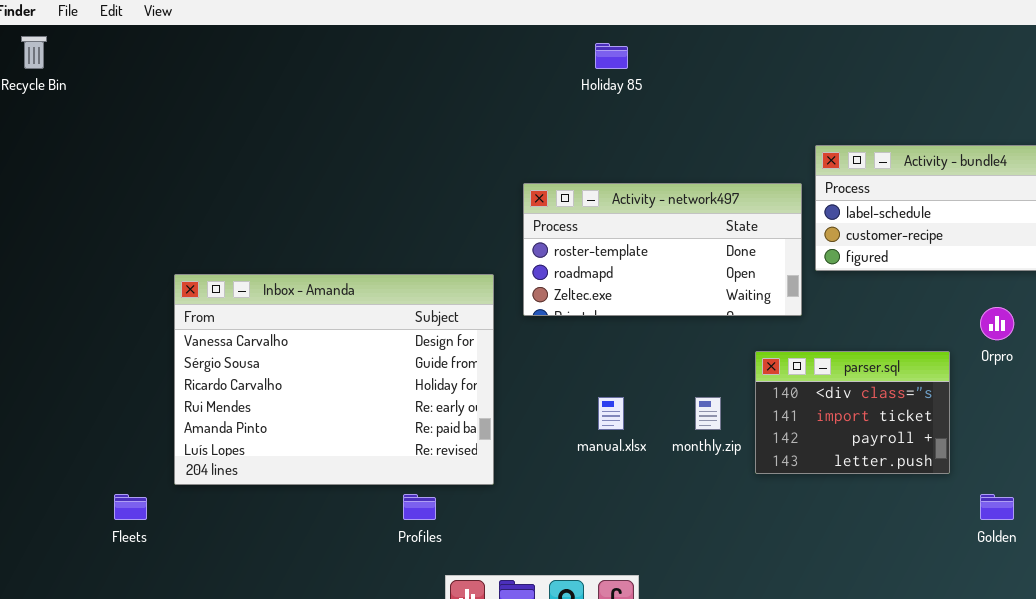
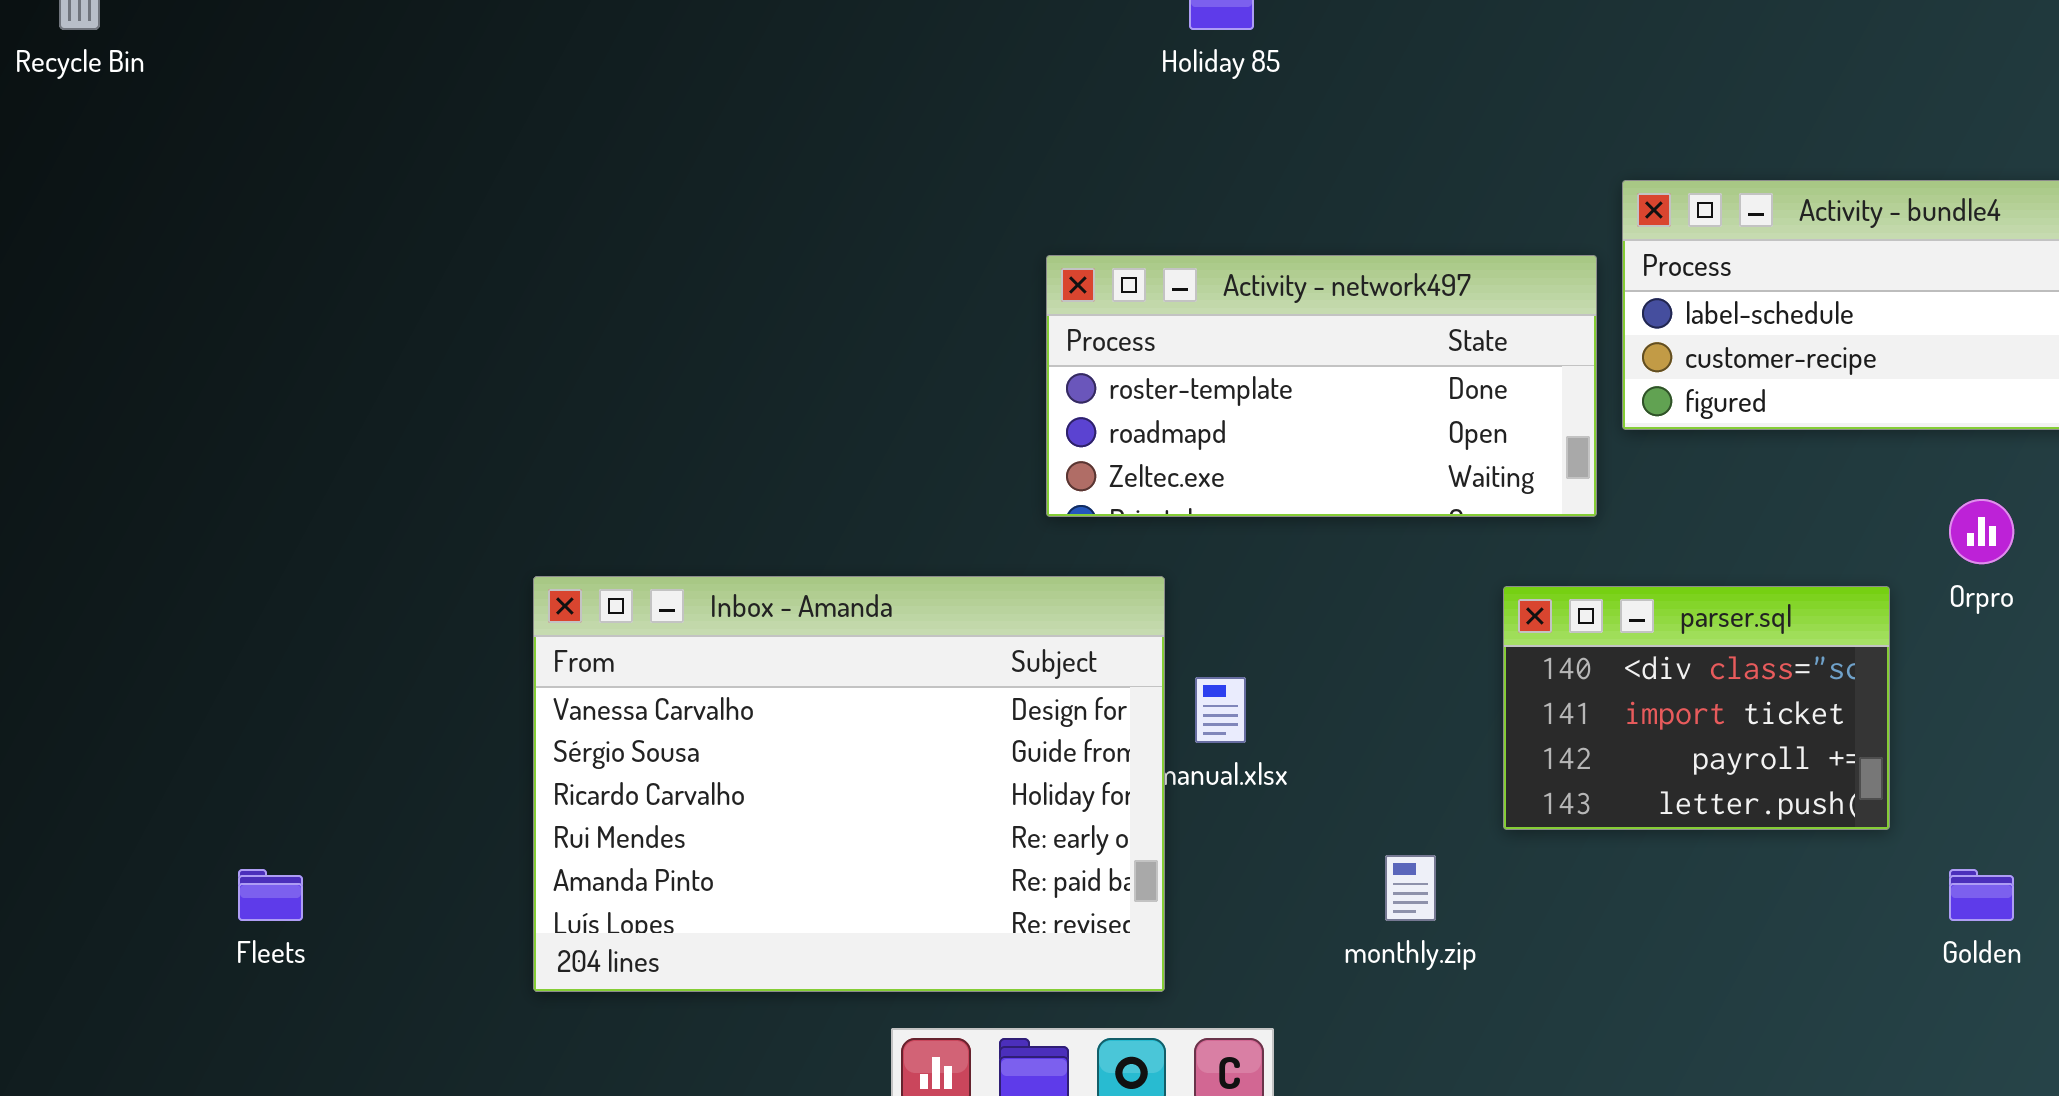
Inbox - Amanda: [174,274,494,485] -> [533,576,1165,992], moved
monthly.zip: [695,397,721,430] -> [1385,855,1436,921], moved

